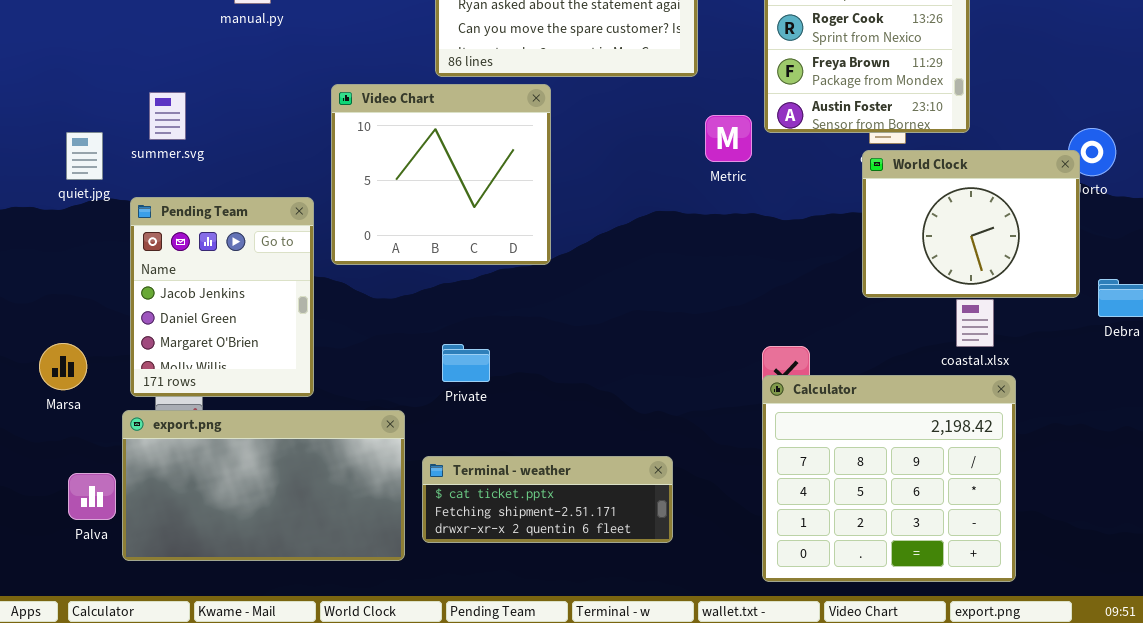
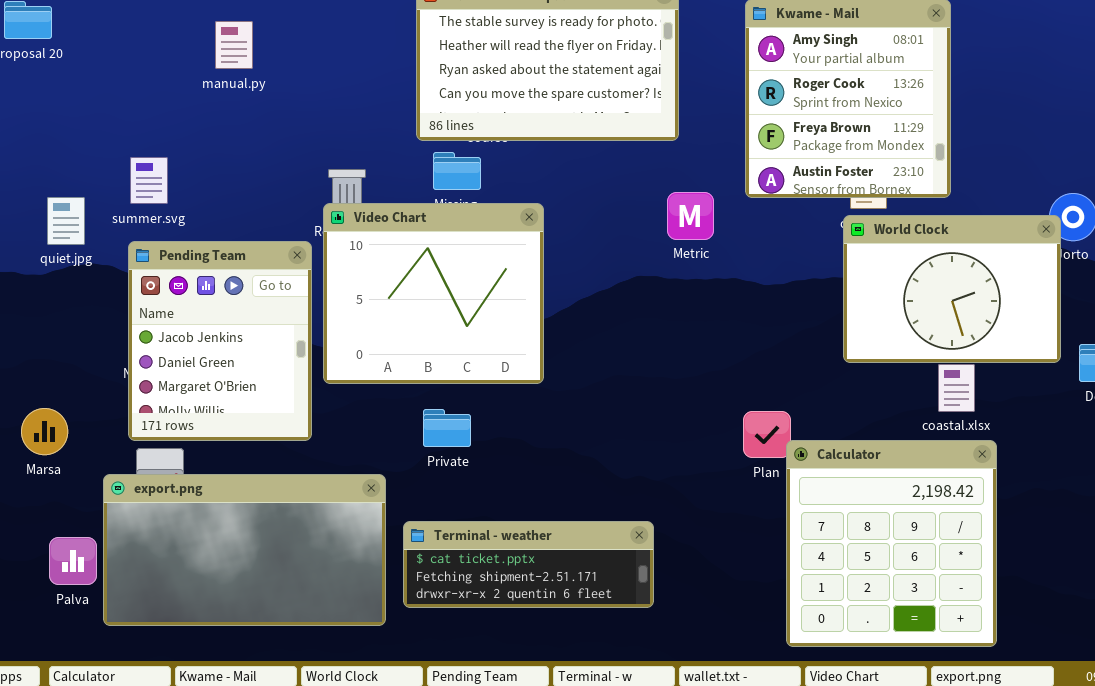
Video Chart: [331,84,551,265] -> [323,203,544,384], moved
Metric: [705,115,752,162] -> [667,192,714,240], moved
Pending Team: [130,197,314,397] -> [128,241,312,441], moved
Calculator: [762,375,1016,582] -> [786,440,997,647], resized

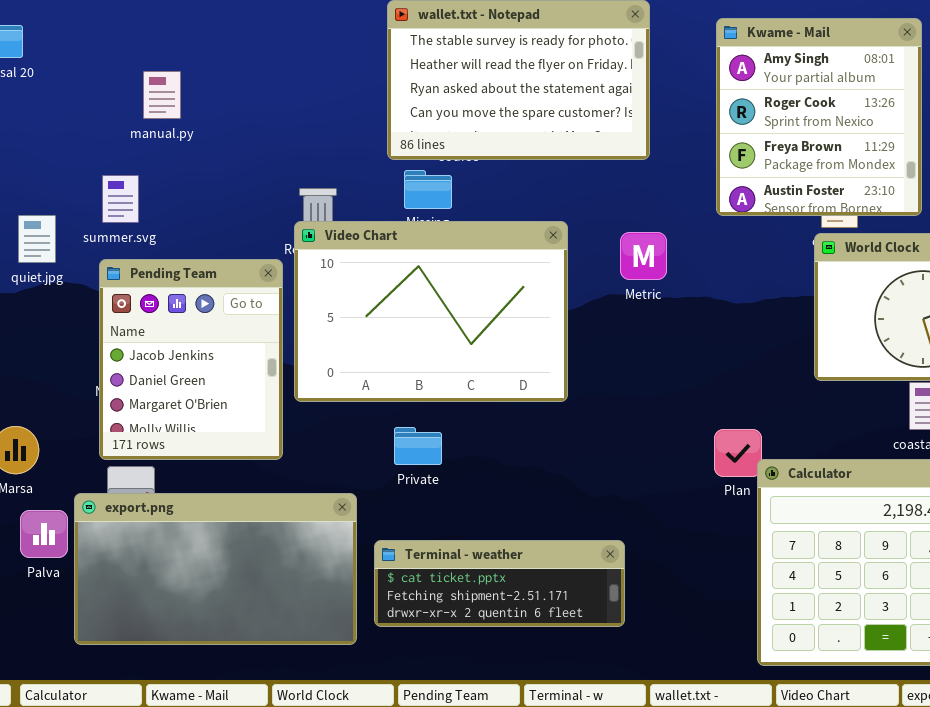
manual.py: [215,21,253,69] -> [143,71,181,119], moved
Metric: [667,192,714,240] -> [620,232,667,280], moved
Video Chart: [323,203,544,384] -> [294,221,568,402], resized
Palva: [49,537,97,585] -> [20,510,68,558], moved

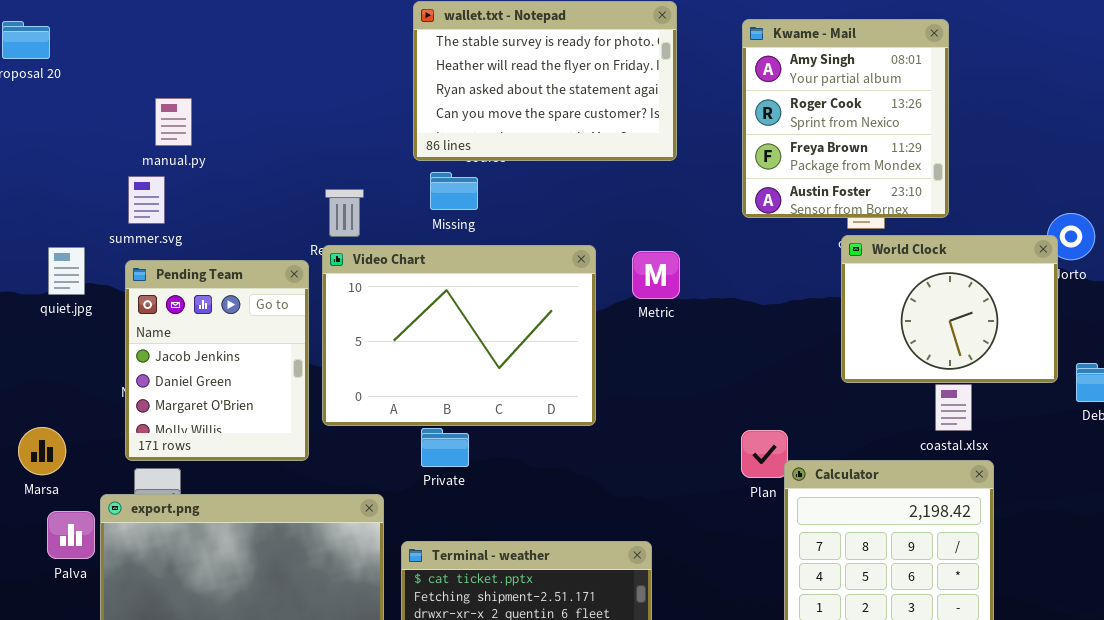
manual.py: [143,71,181,119] -> [155,98,192,146], moved
quiet.jpg: [18,215,56,263] -> [48,247,85,295], moved
Video Chart: [294,221,568,402] -> [322,245,596,426], moved
Metric: [620,232,667,280] -> [632,251,680,299], moved

